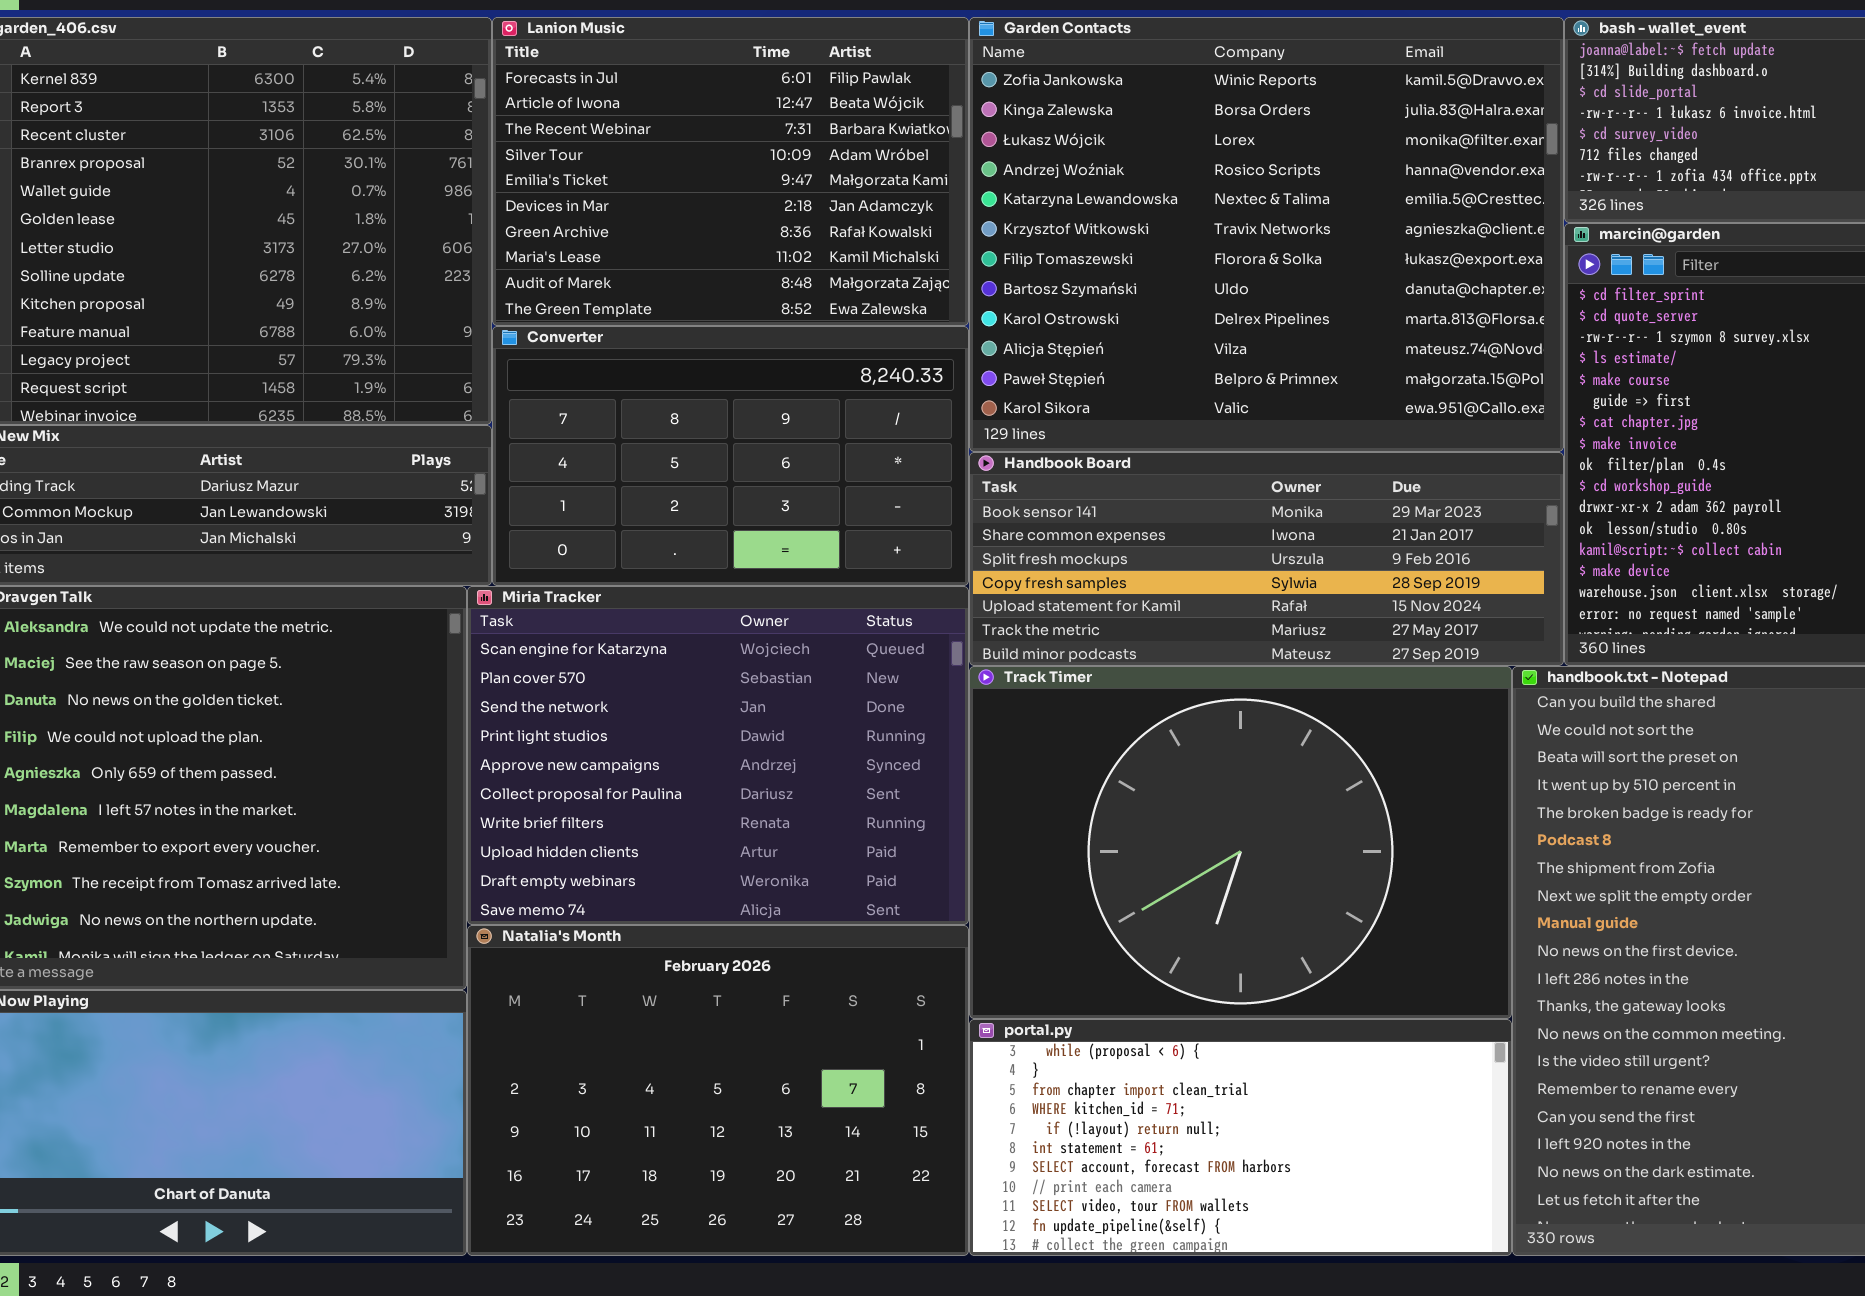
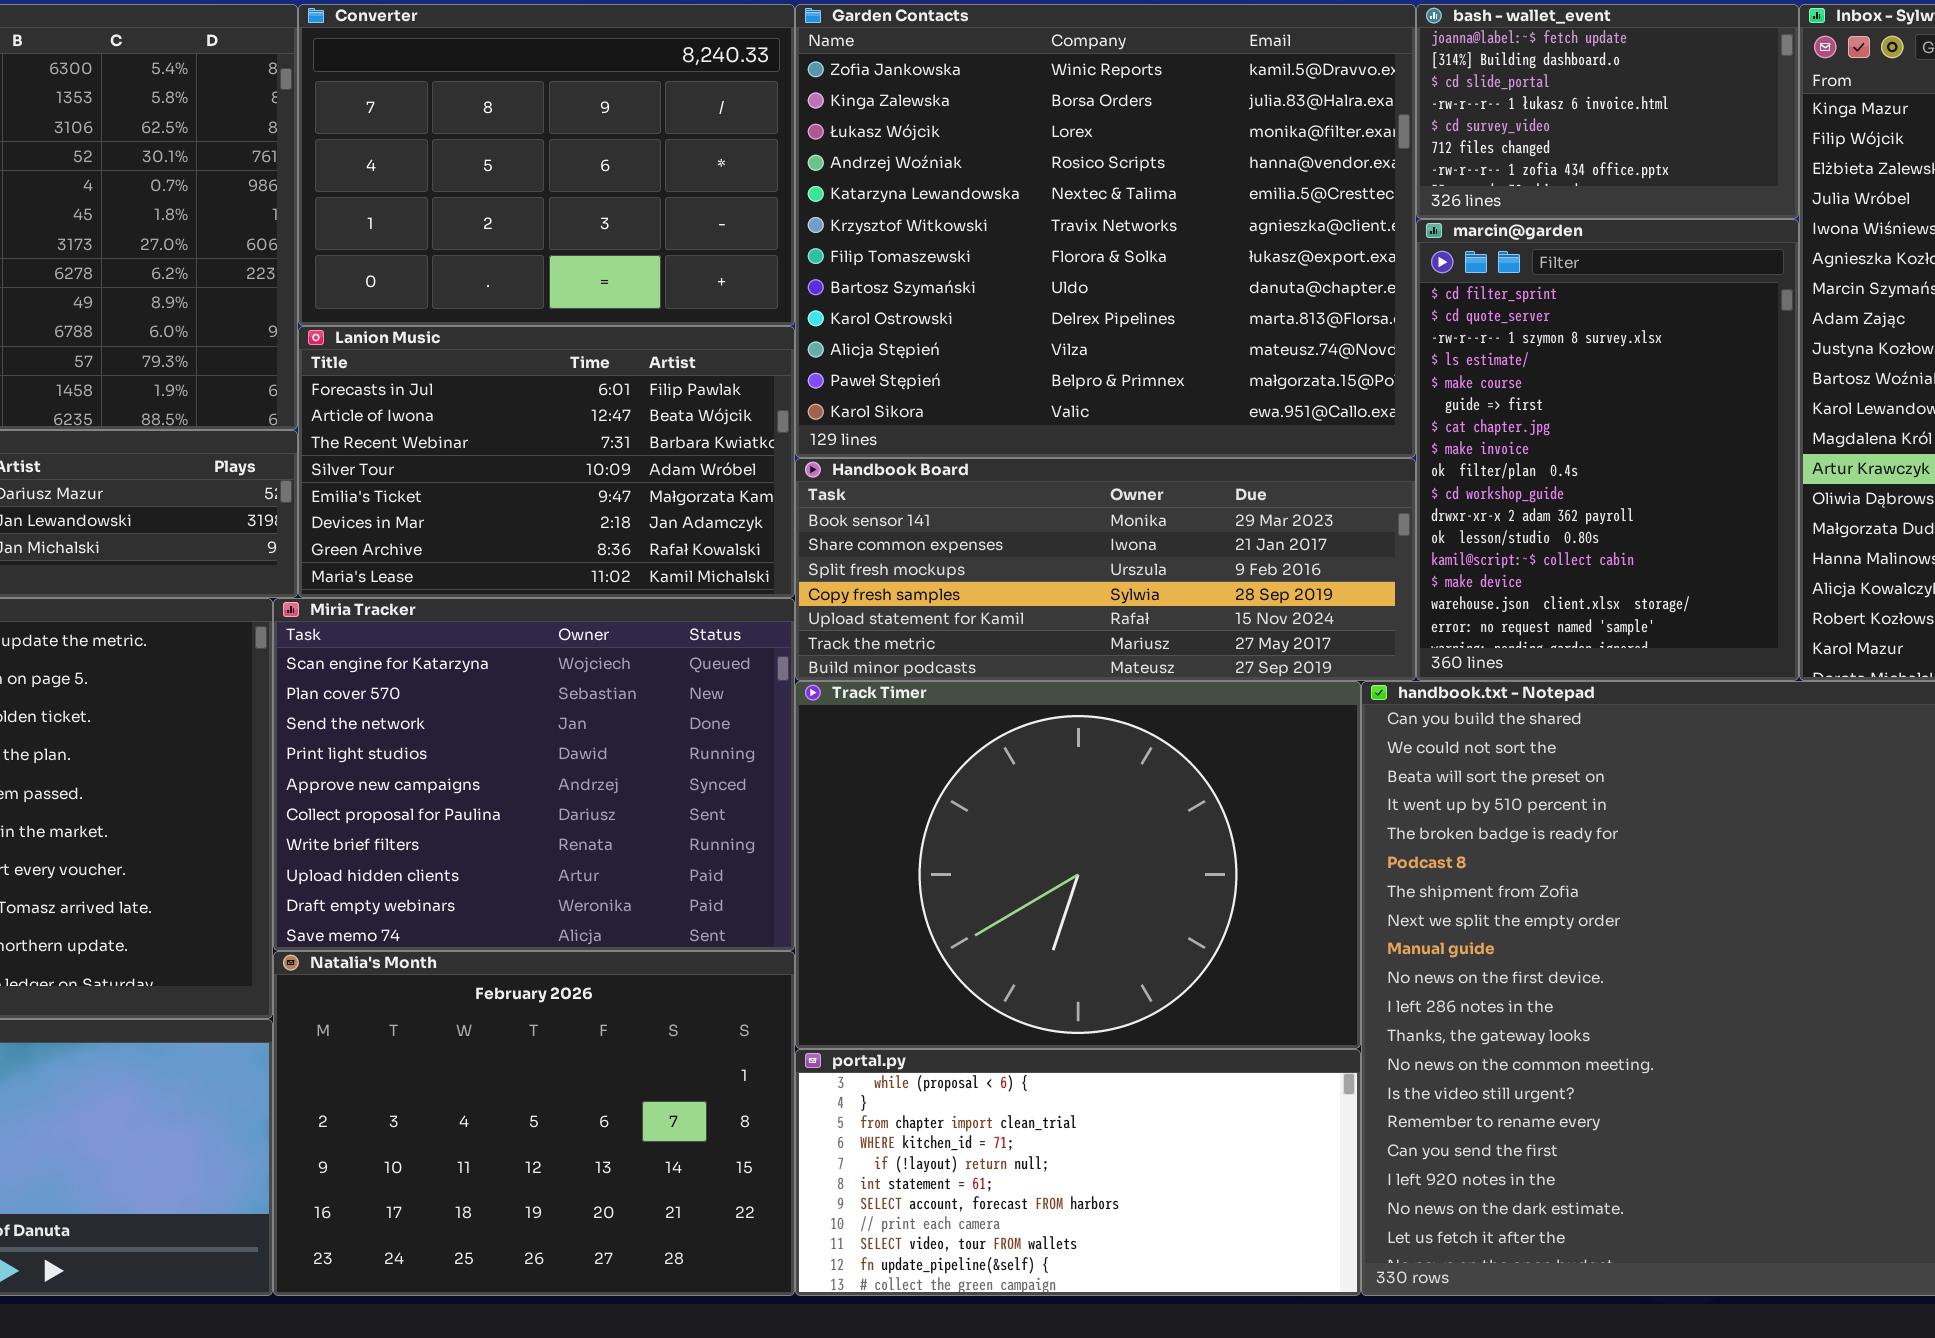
Lanion Music: [492,17,969,326] -> [298,326,795,598], moved, resized
Converter: [492,326,969,586] -> [298,4,795,326], moved, resized

